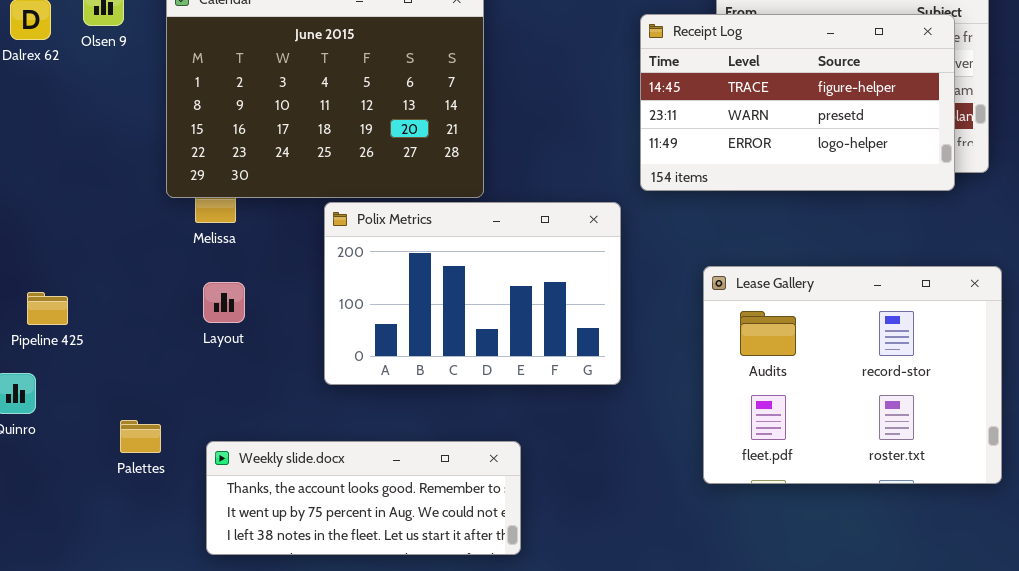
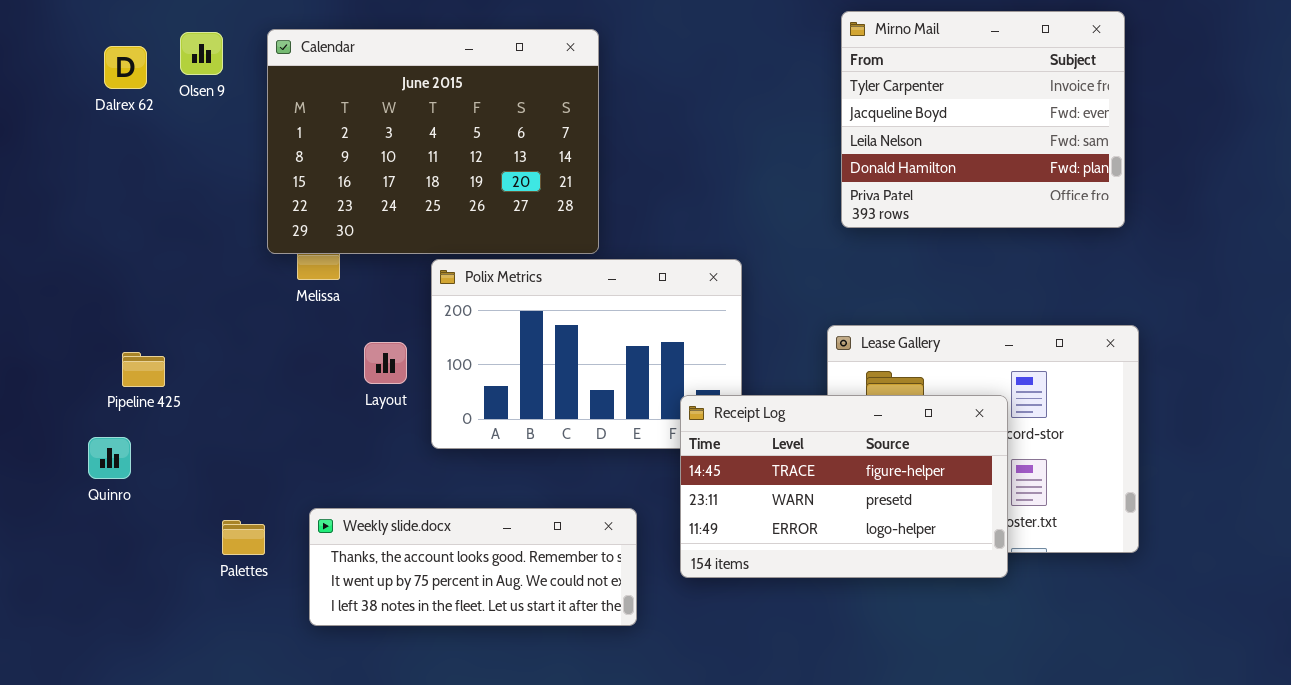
Receipt Log: [640,14,955,191] -> [680,395,1008,578], moved
Layout: [203,282,245,323] -> [364,342,407,384], moved
Palettes: [120,420,161,453] -> [222,520,265,555], moved

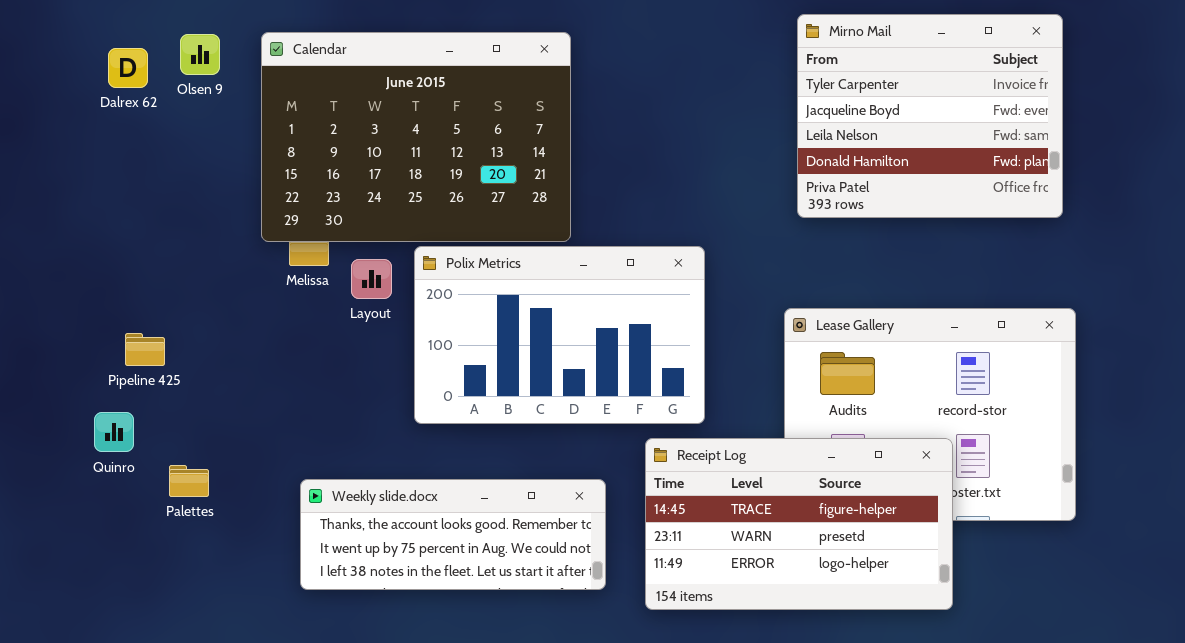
Layout: [364,342,407,384] -> [351,259,392,299], moved
Receipt Log: [680,395,1008,578] -> [645,438,953,610], moved
Palettes: [222,520,265,555] -> [169,465,209,497], moved

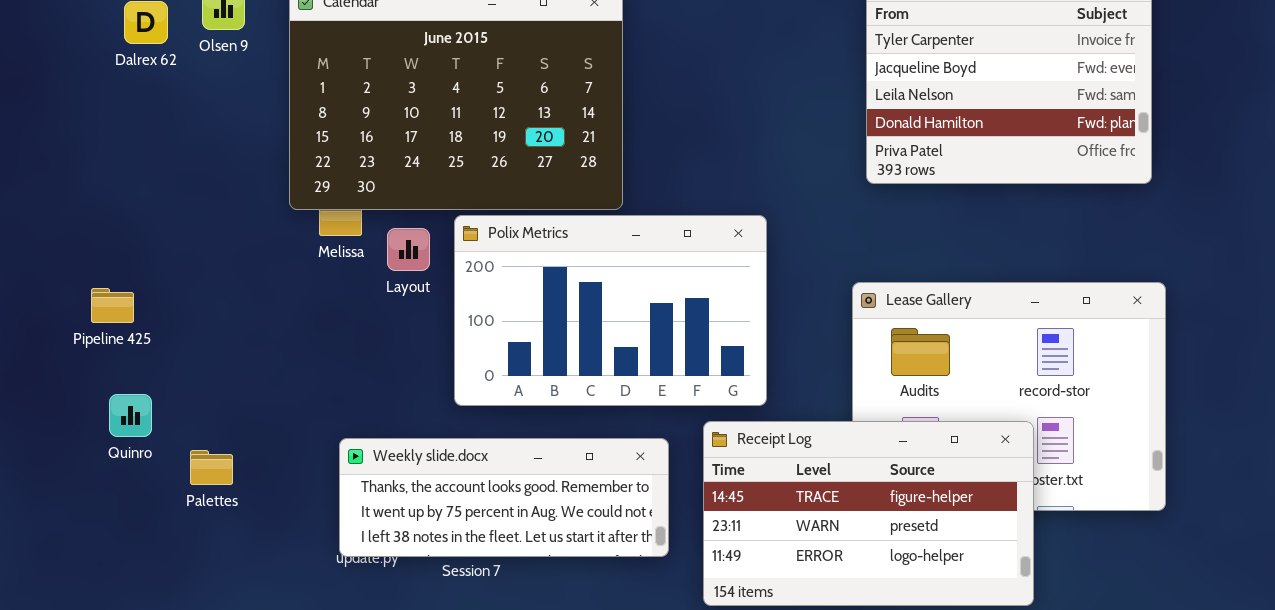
Pipeline 425: [125,333,165,366] -> [91,288,134,323], moved
Weekly slide.docx: [300,479,606,590] -> [339,438,669,557], moved

